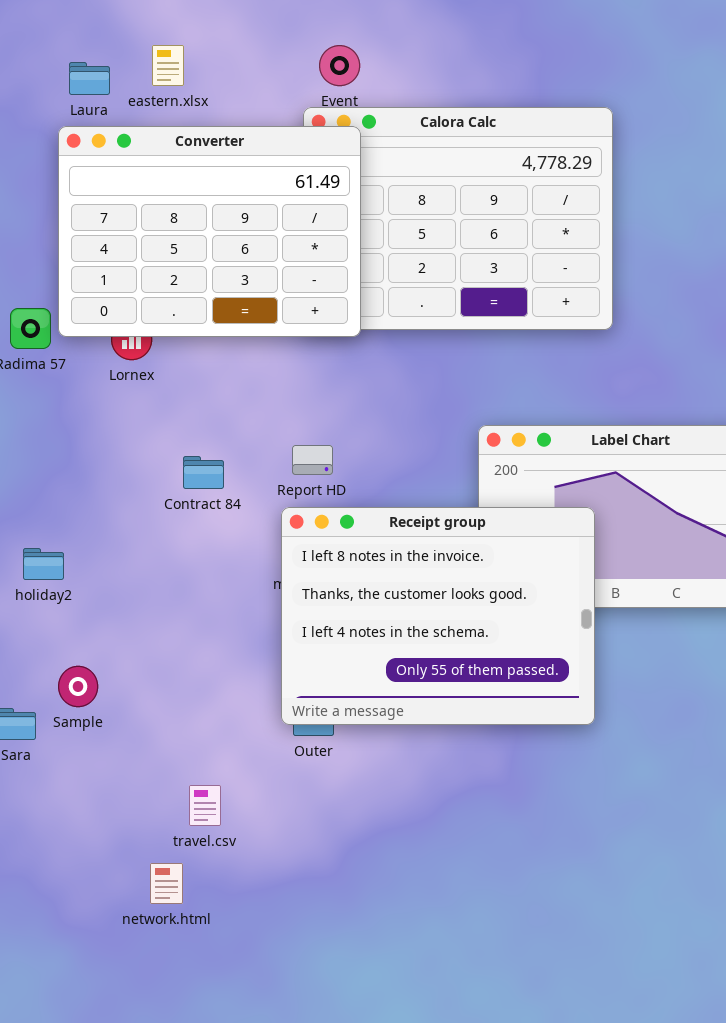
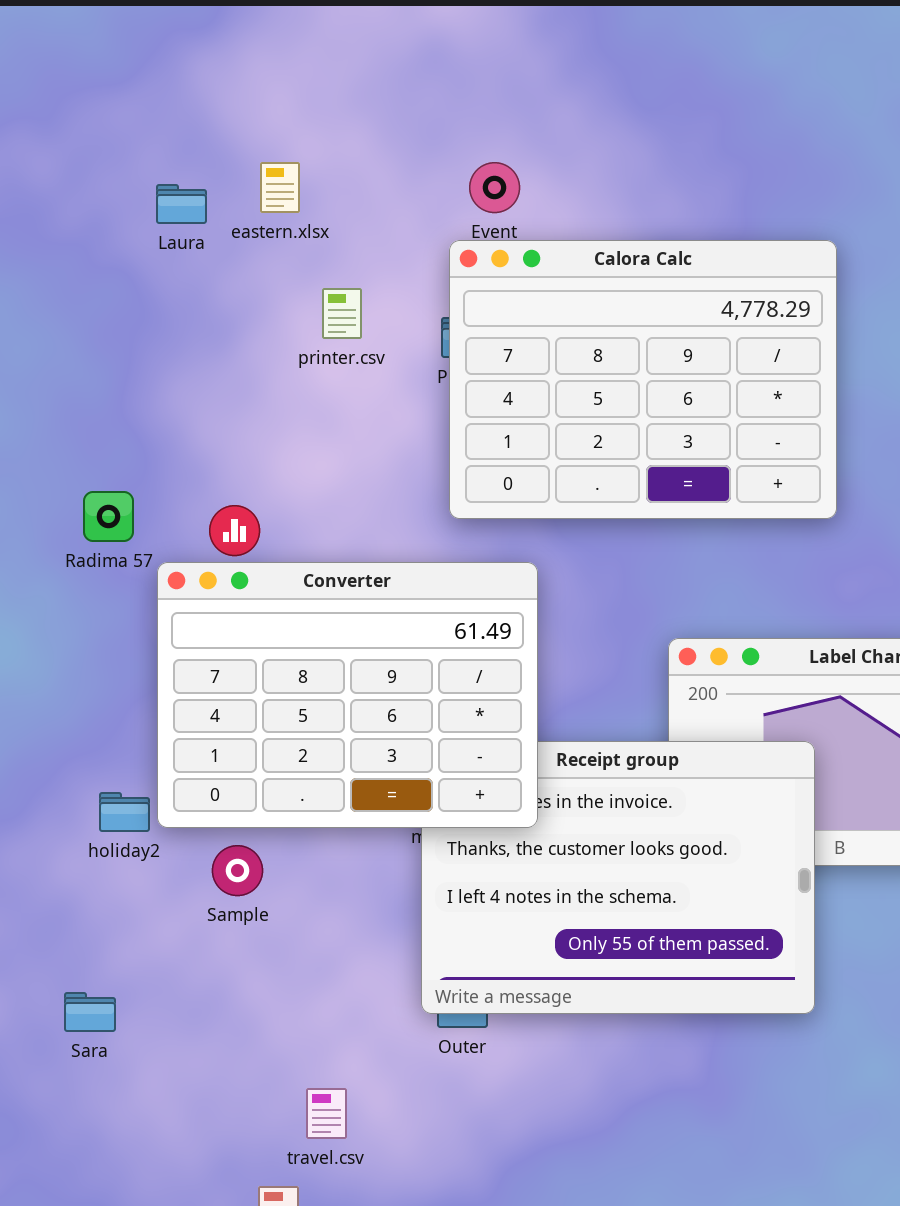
Converter: [58,126,361,337] -> [157,562,538,828], moved
Sample: [58,666,98,707] -> [212,845,263,896], moved

